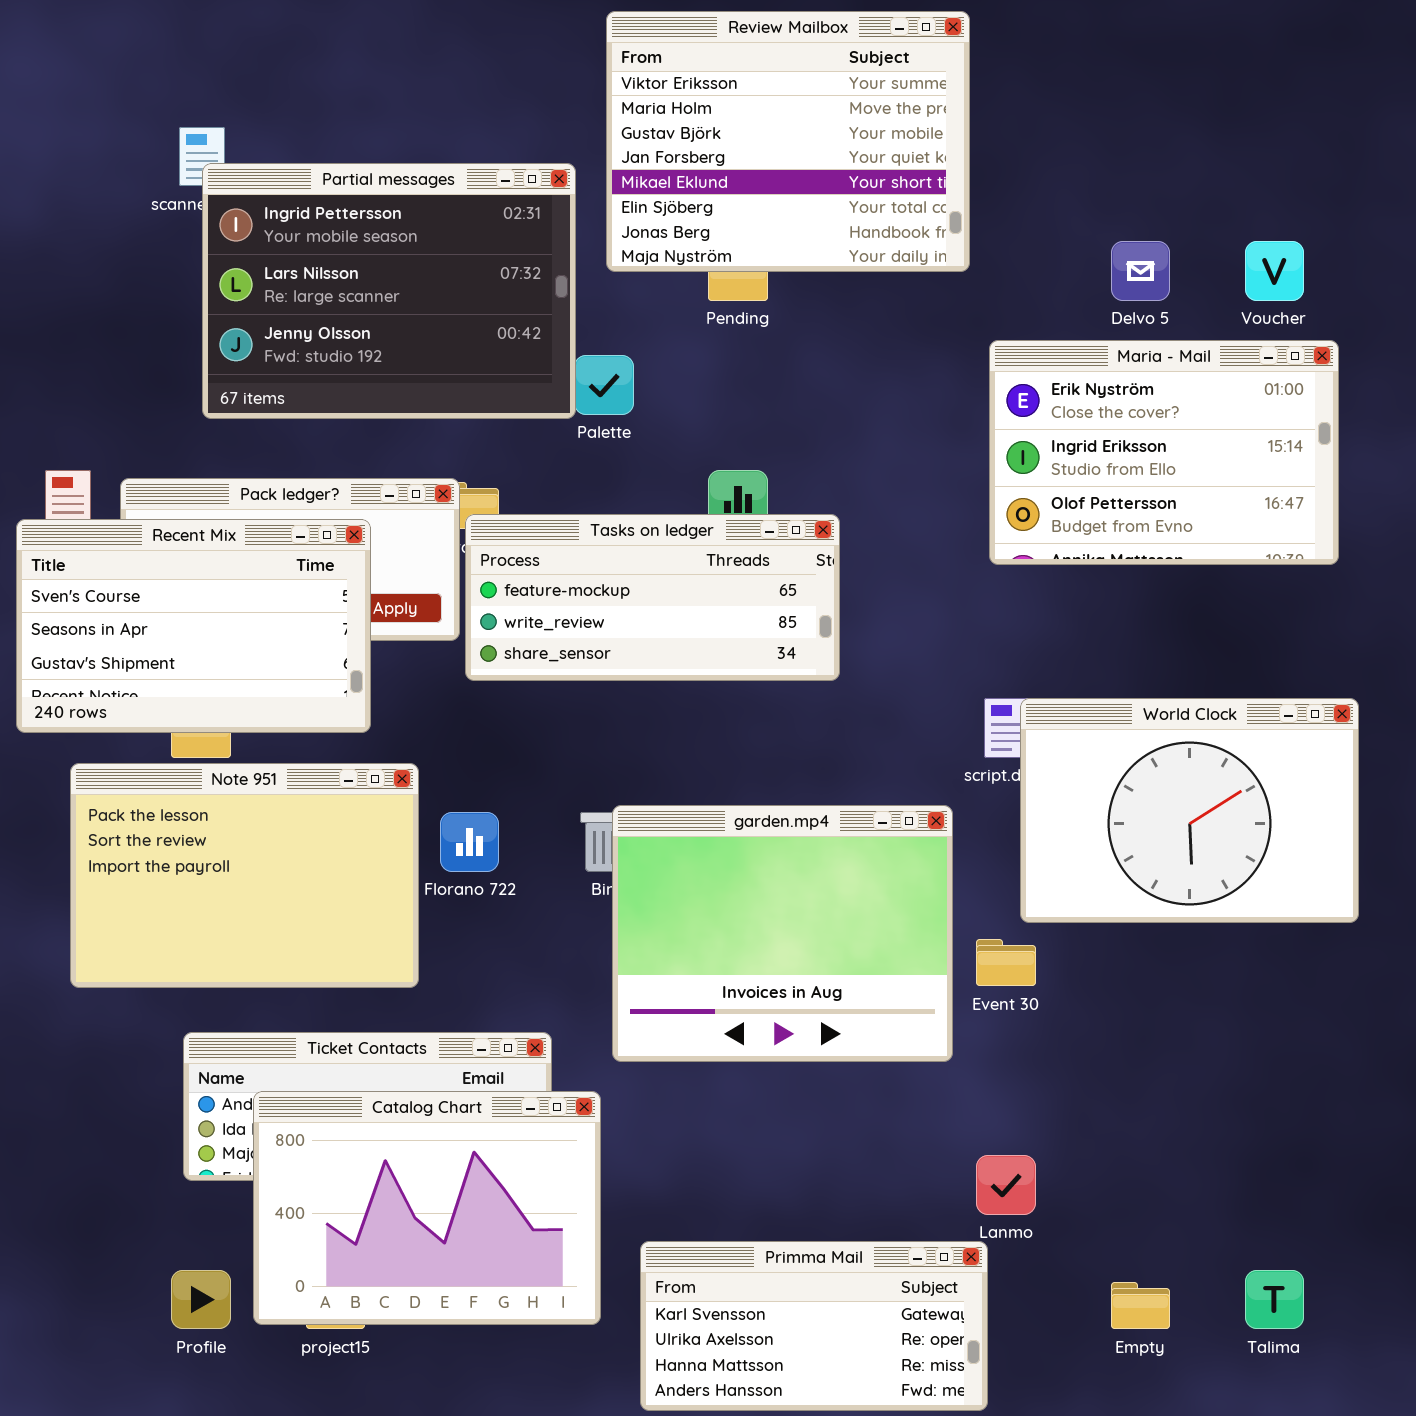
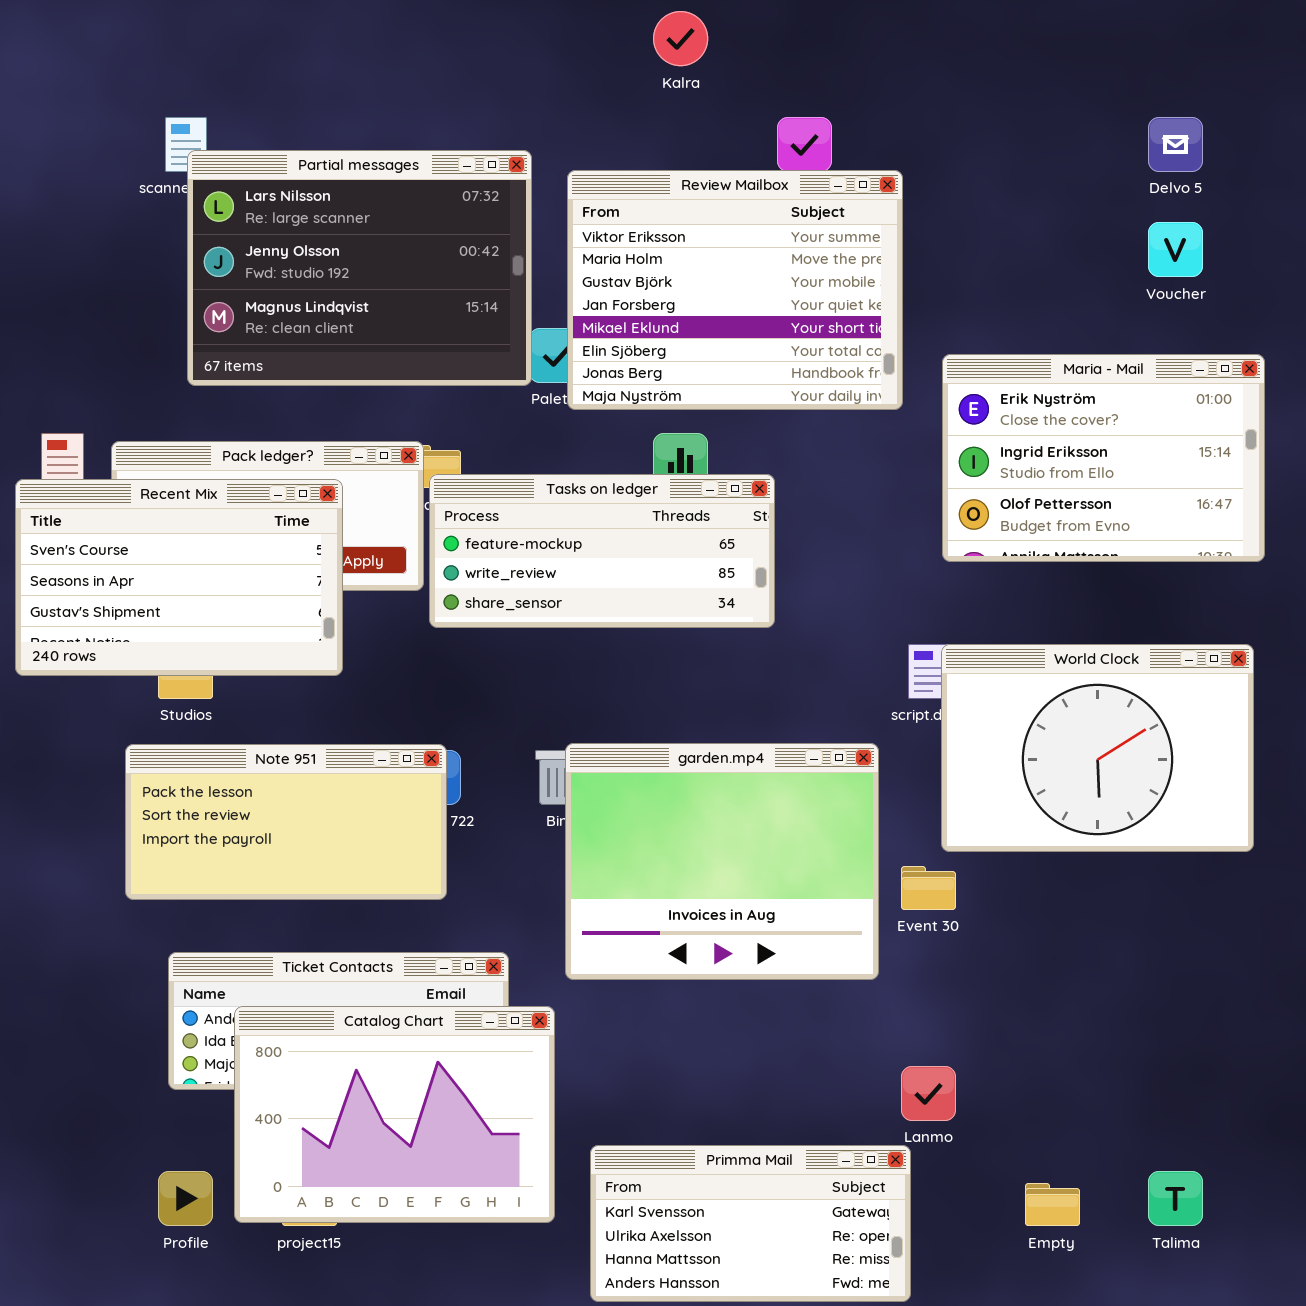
Review Mailbox: [606,11,970,272] -> [567,170,903,410], moved
Partial messages: [202,163,576,419] -> [187,150,532,386], scrolled down 1 row
Delvo 5: [1111,241,1170,301] -> [1148,117,1203,172], moved
Maria - Mail: [989,340,1339,565] -> [942,354,1265,562], moved
Note 951: [70,763,419,988] -> [125,744,447,900], moved, resized

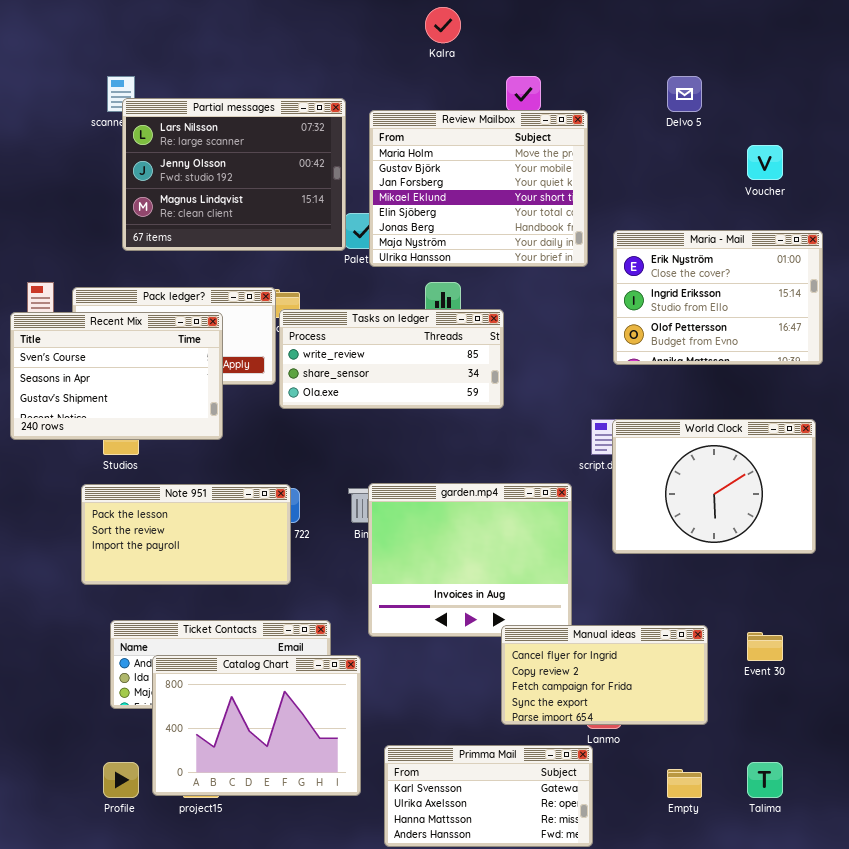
Delvo 5: [1148,117,1203,172] -> [667,76,702,112], moved
Review Mailbox: [567,170,903,410] -> [369,110,588,267], scrolled down 1 row
Tasks on ledger: [429,474,775,628] -> [279,309,504,409], scrolled down 1 row
Event 30: [901,866,956,910] -> [747,632,783,661], moved
Manual ideas: none -> [501,625,708,725], opened

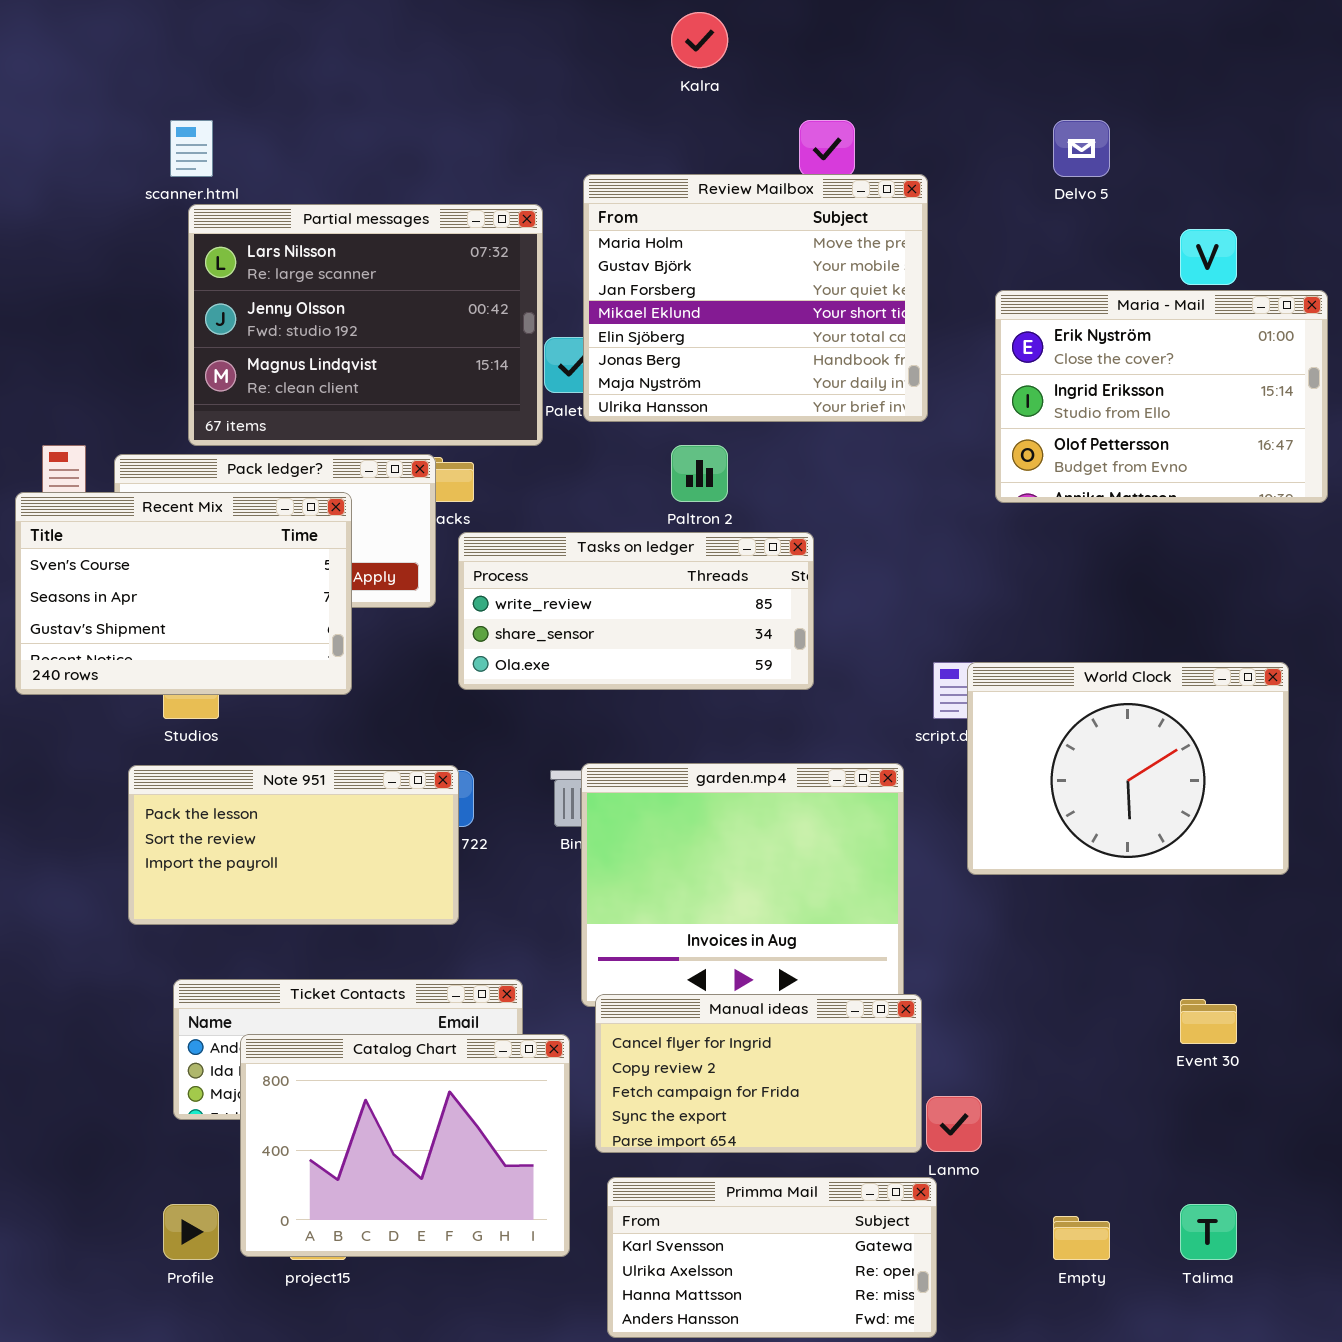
Partial messages: [122,98,346,251] -> [188,204,543,446], moved
Maria - Mail: [613,230,823,365] -> [995,290,1328,503], moved
Tasks on ledger: [279,309,504,409] -> [458,532,814,690], moved
Manual ideas: [501,625,708,725] -> [595,994,922,1153], moved

